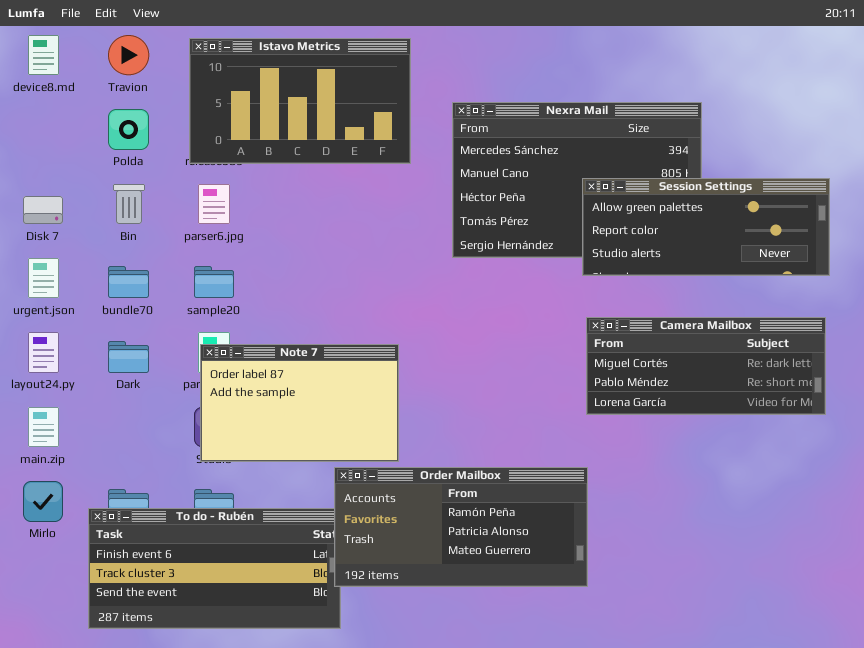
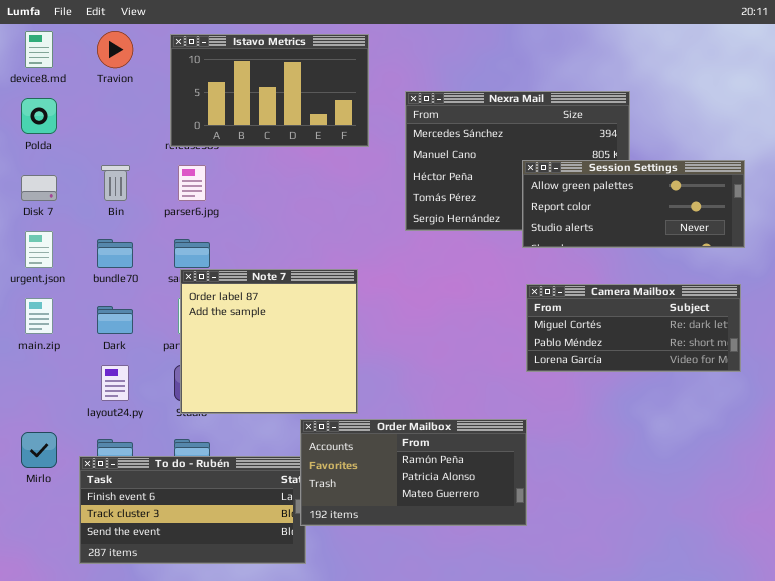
Polda: [108,109,149,150] -> [21,98,57,134], moved
layout24.py: [28,332,59,373] -> [101,365,129,401], moved
Note 7: [200,344,399,462] -> [180,269,358,414], resized
main.zip: [28,407,59,447] -> [25,298,53,334], moved

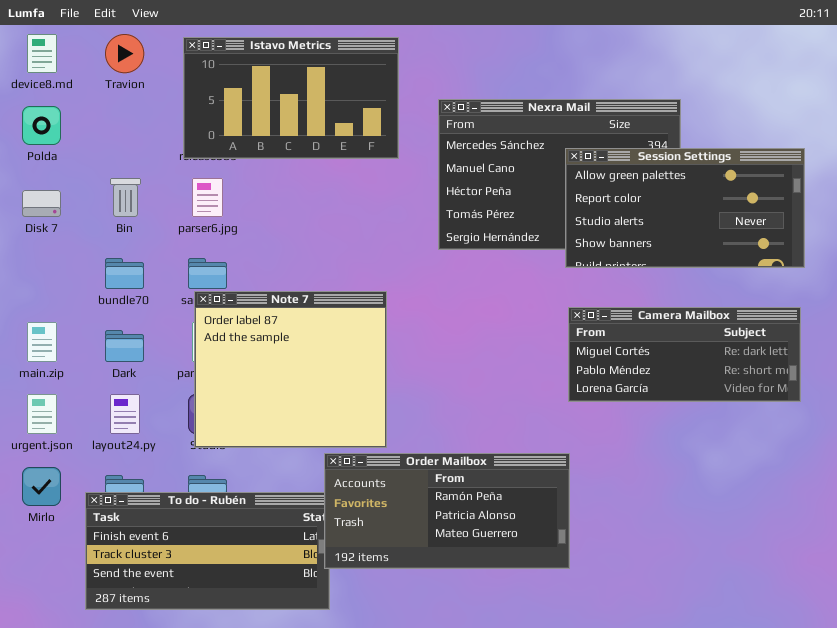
Session Settings: [522,160,745,248] -> [565,148,805,268], resized
urgent.json: [25,231,53,268] -> [27,394,57,434], moved

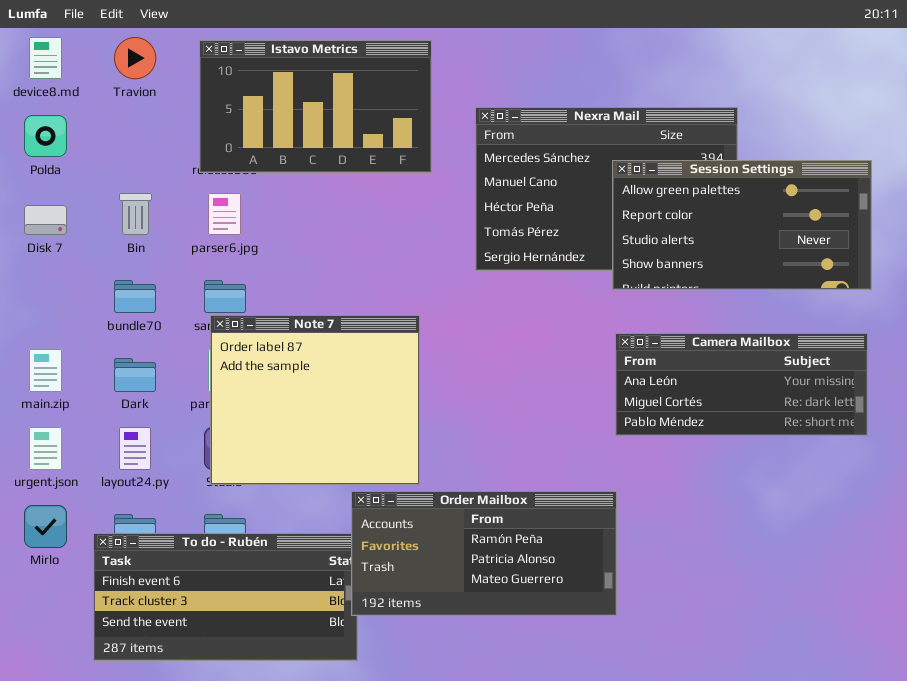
Camera Mailbox: [568,307,801,402] -> [615,333,868,436], scrolled up 1 row

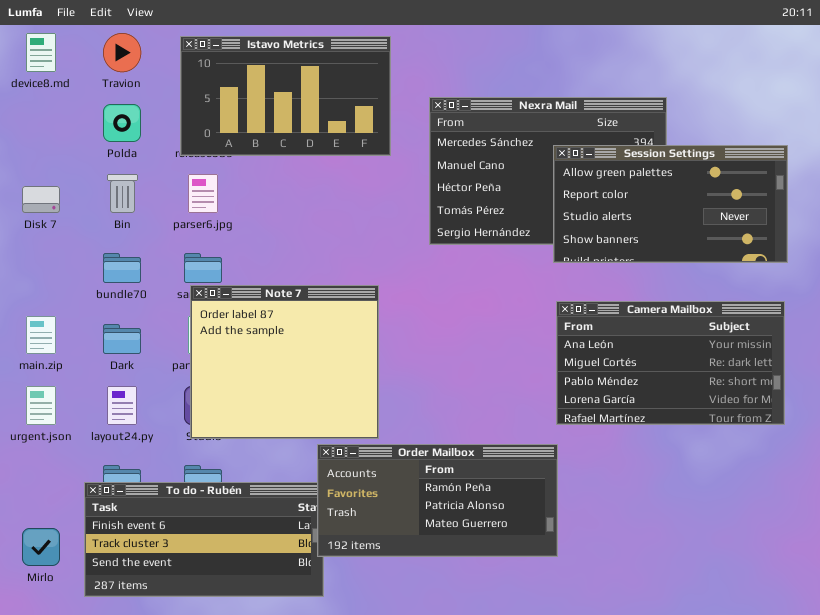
Polda: [24,115,67,157] -> [103,104,141,142], moved
Camera Mailbox: [615,333,868,436] -> [556,301,785,425], resized
Mirlo: [24,505,67,548] -> [22,528,60,566], moved

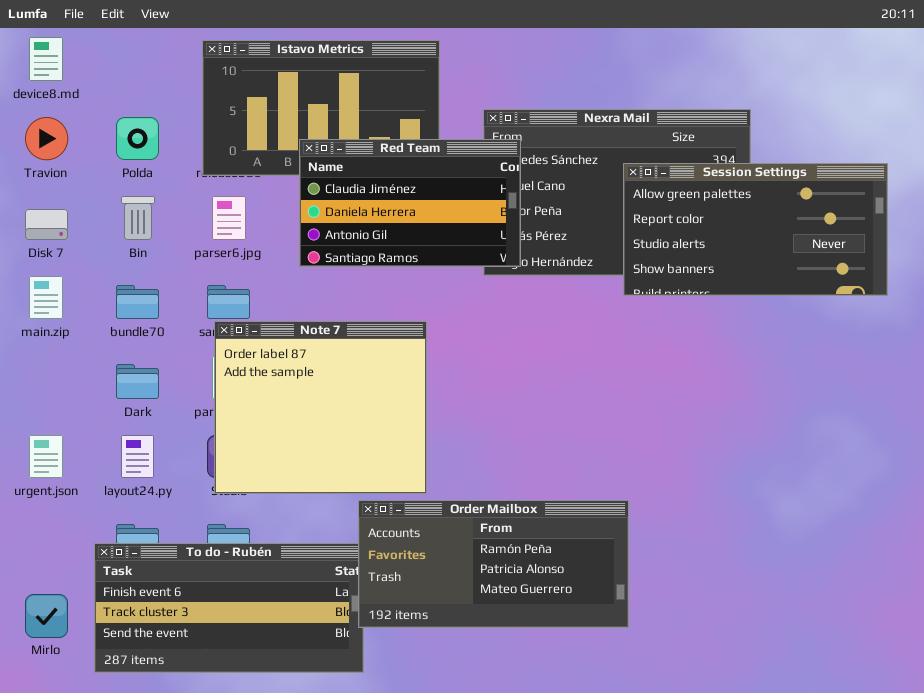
Travion: [103,33,141,72] -> [25,117,68,160], moved
Red Team: none -> [299,139,521,267], opened
Camera Mailbox: [556,301,785,425] -> none, closed
main.zip: [26,316,56,354] -> [29,276,63,319], moved

